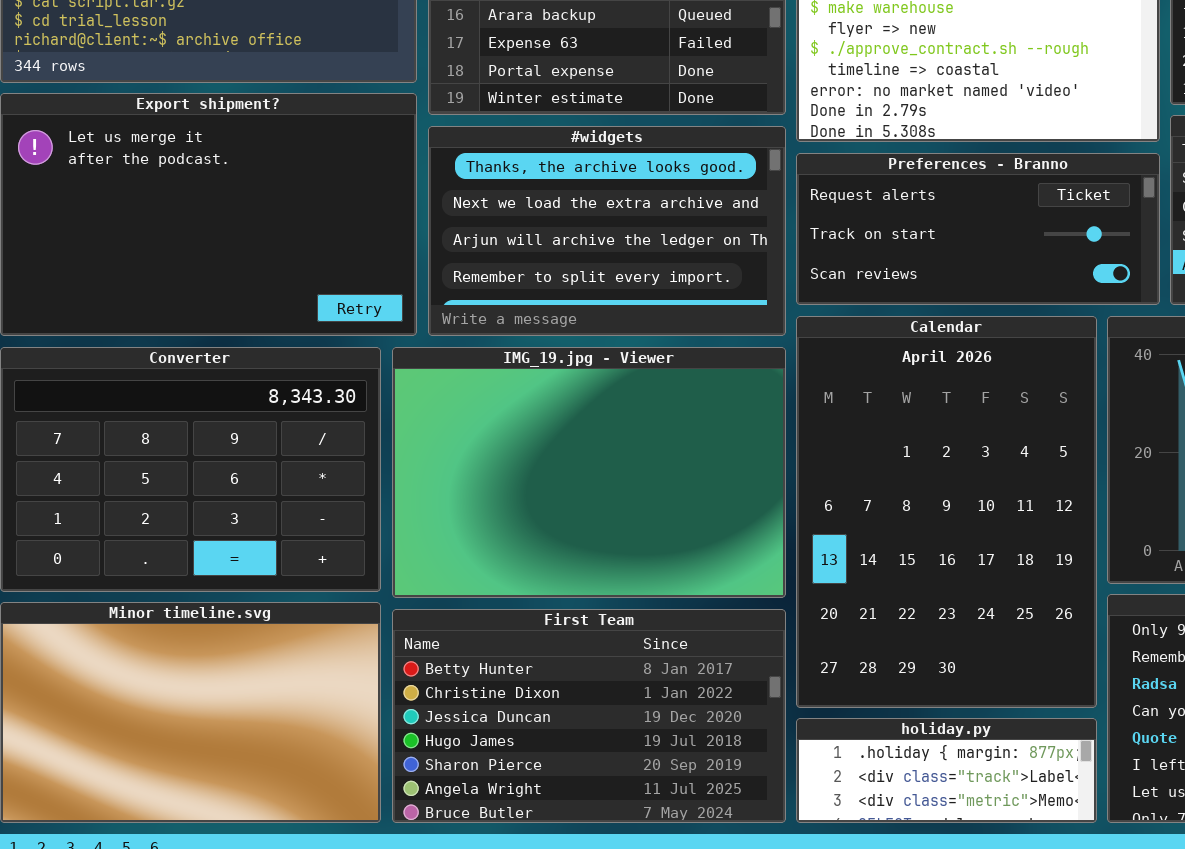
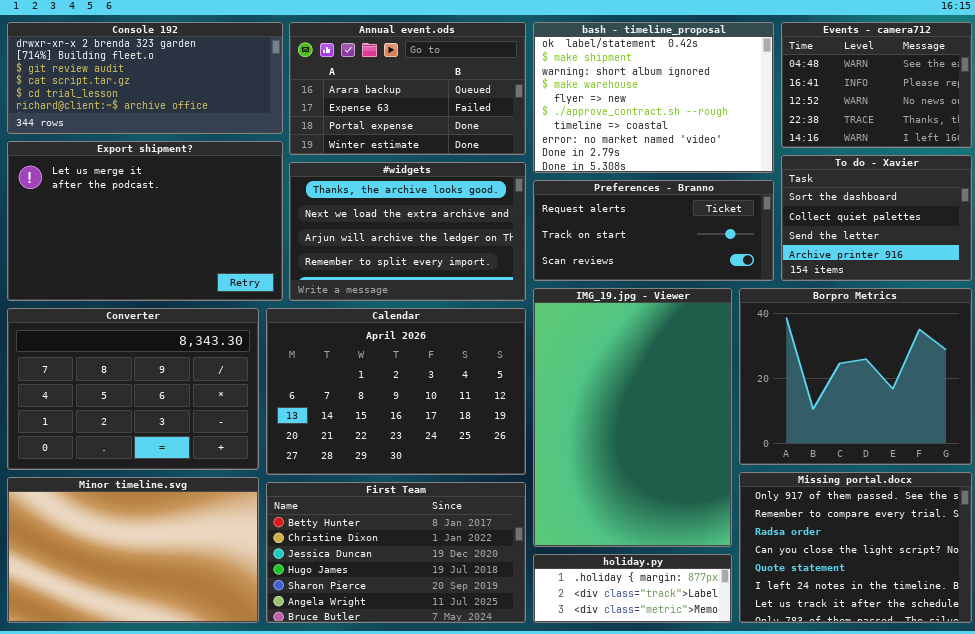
Calendar: [796,316,1097,708] -> [266,308,526,475], moved, resized
IMG_19.jpg - Viewer: [392,347,786,598] -> [533,288,732,547], moved, resized

